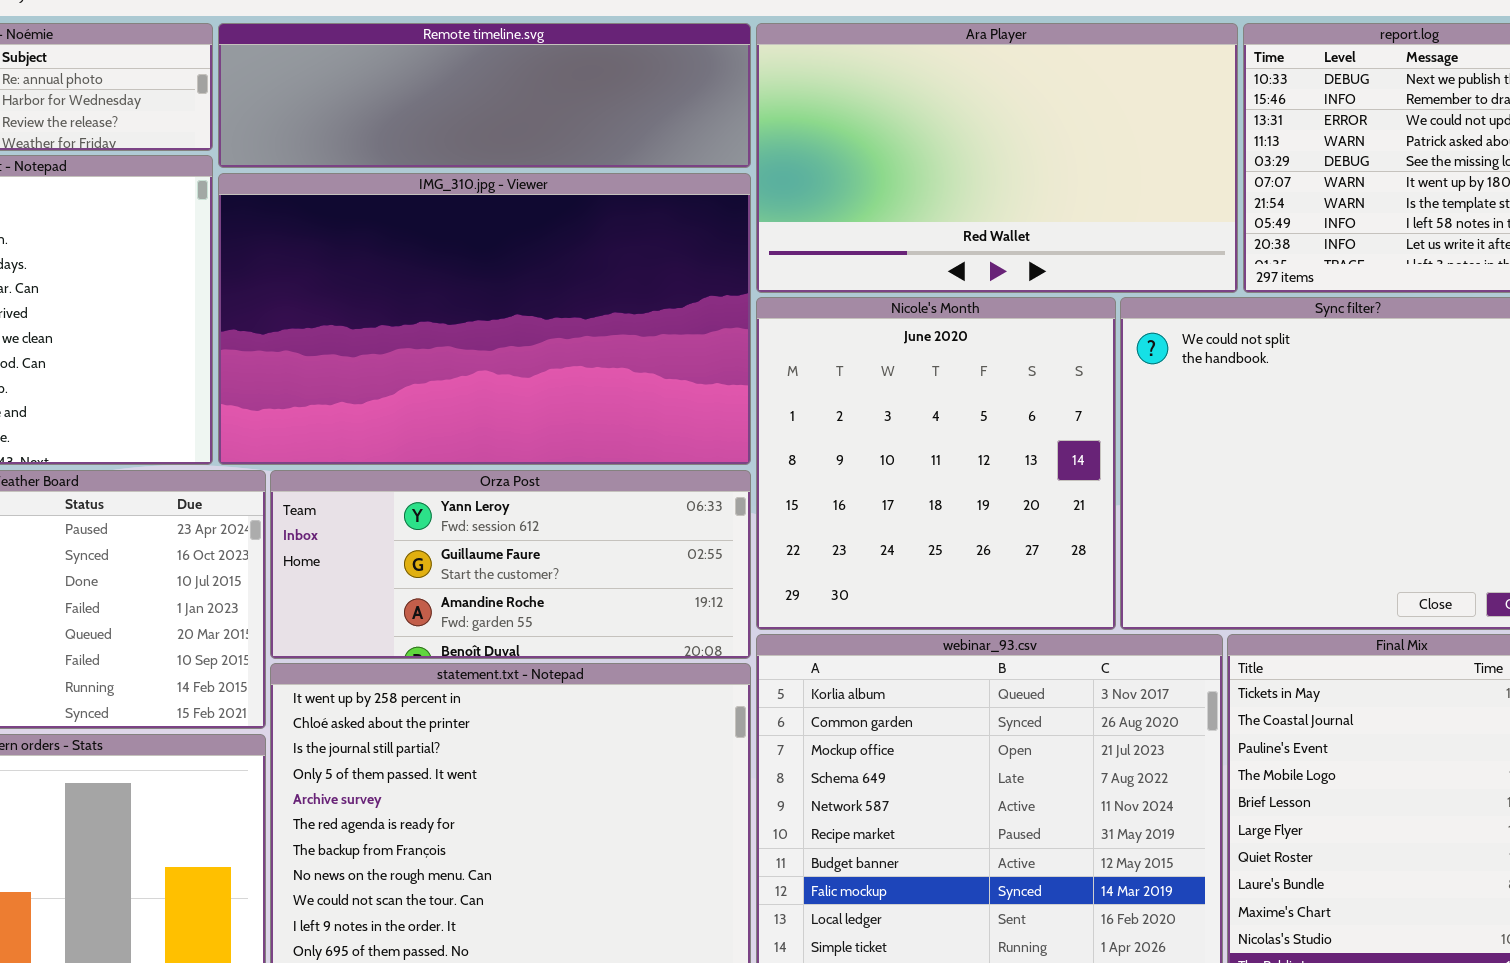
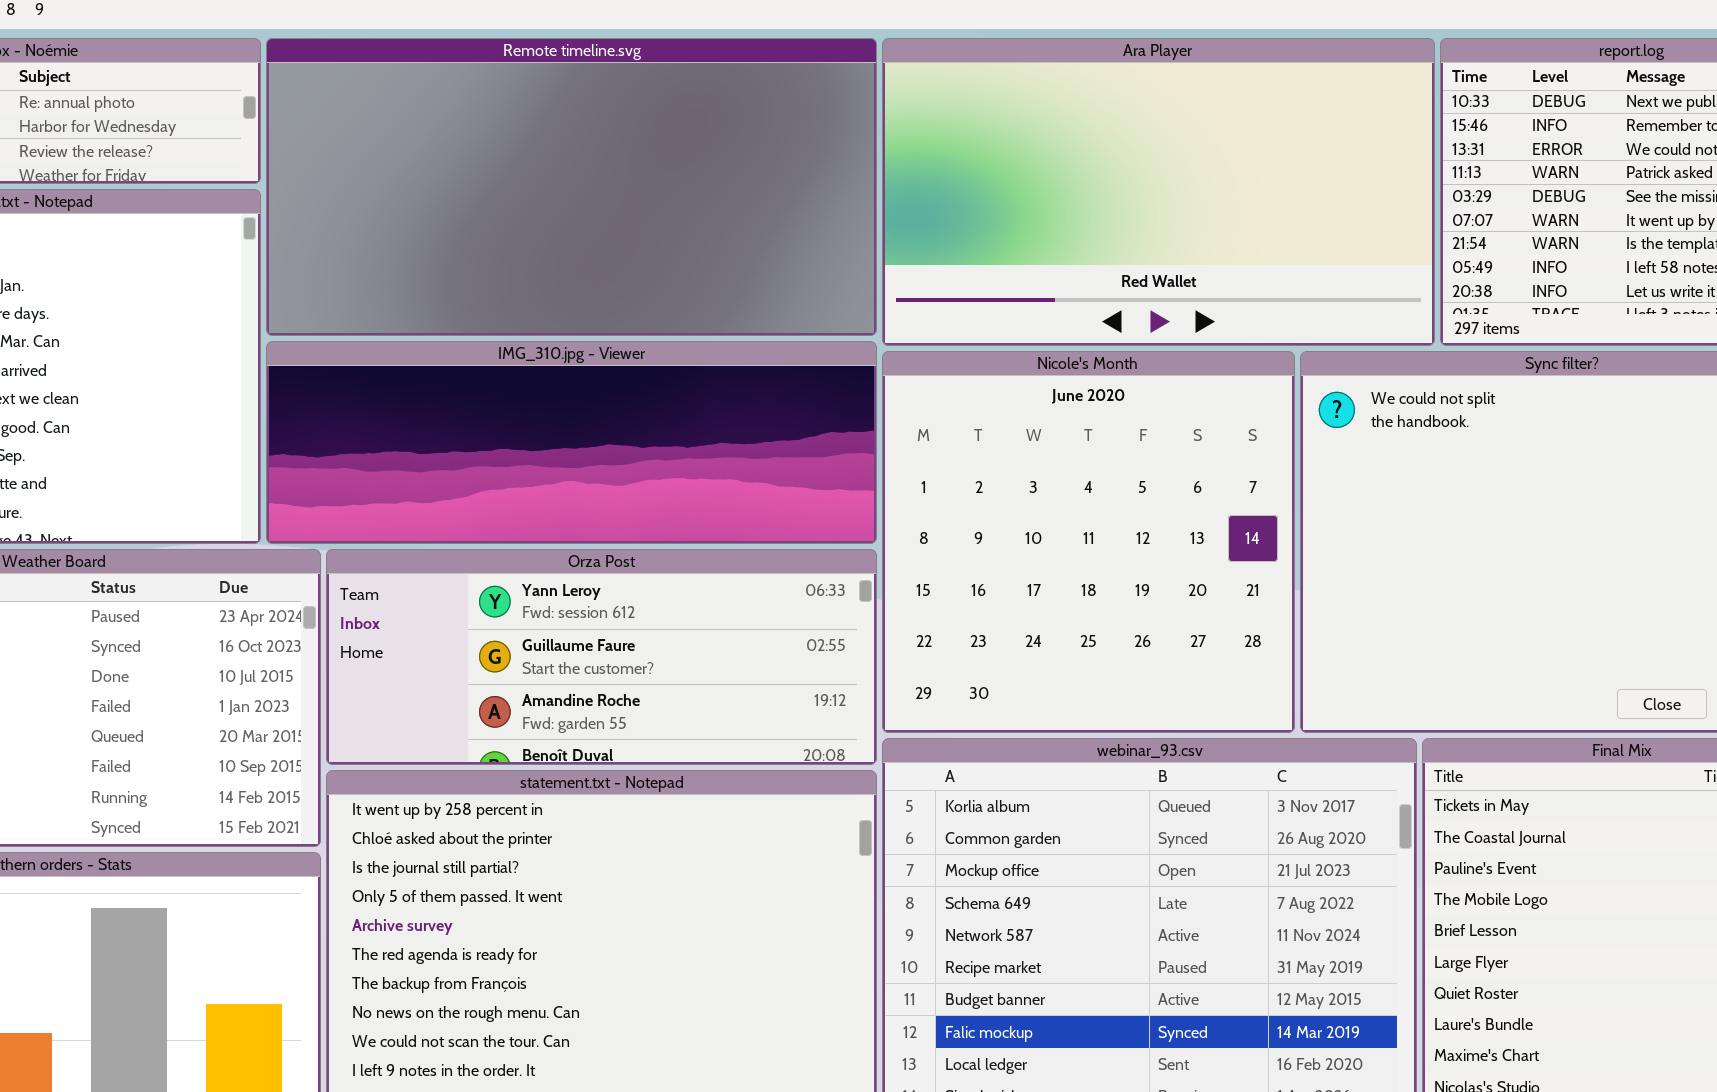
Remote timeline.svg: [218,23,751,168] -> [266,38,877,336], resized
IMG_310.jpg - Viewer: [218,173,751,465] -> [266,341,877,544], resized

